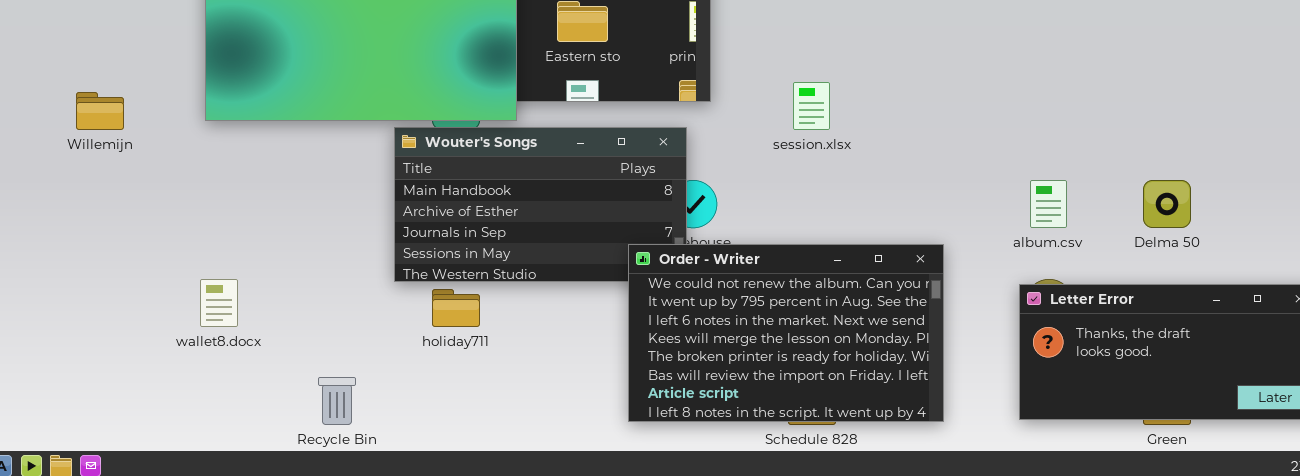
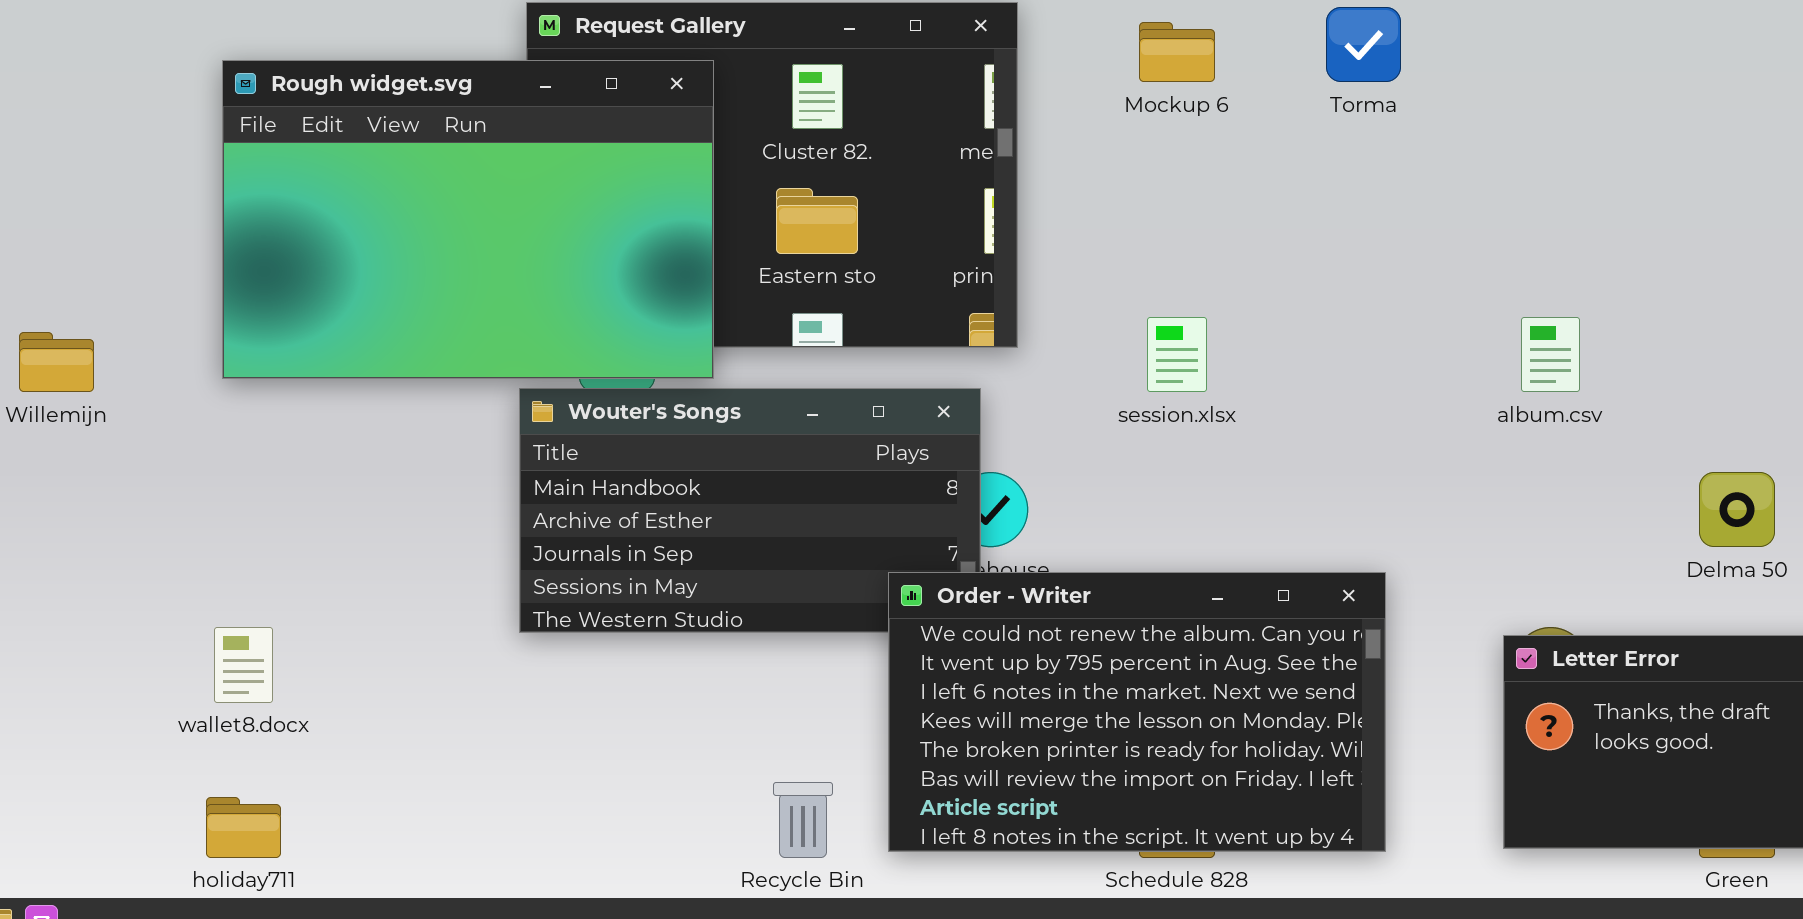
album.csv: [1030,180,1067,228] -> [1521,317,1580,392], moved
holiday711: [432,289,480,327] -> [206,797,281,858], moved
Recycle Bin: [318,377,356,425] -> [773,782,833,858], moved

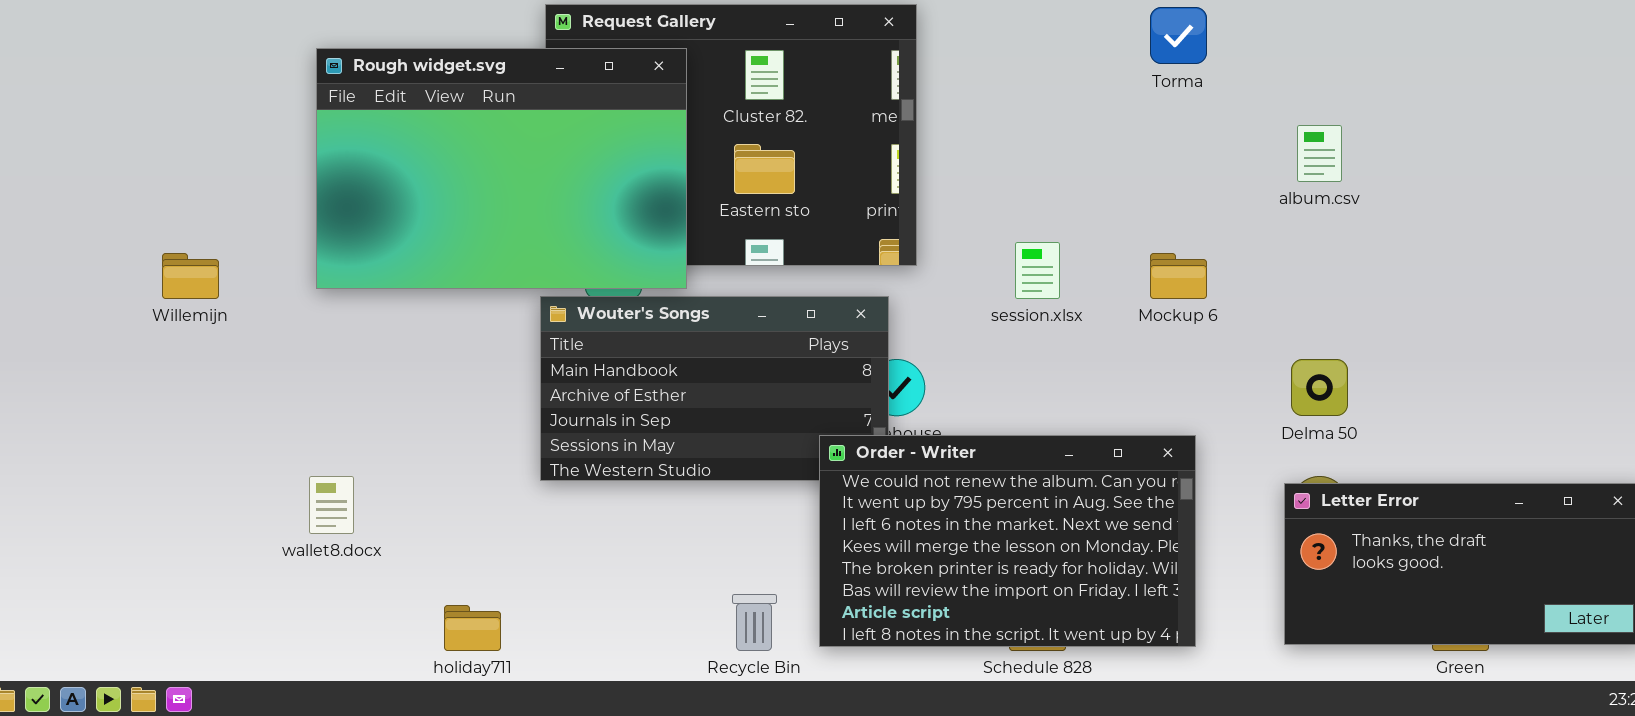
Mockup 6: [1139,22,1215,82] -> [1150,253,1207,299], moved
album.csv: [1521,317,1580,392] -> [1297,125,1342,182], moved
Delma 50: [1699,472,1775,547] -> [1291,359,1348,416], moved
holiday711: [206,797,281,858] -> [444,605,501,651], moved

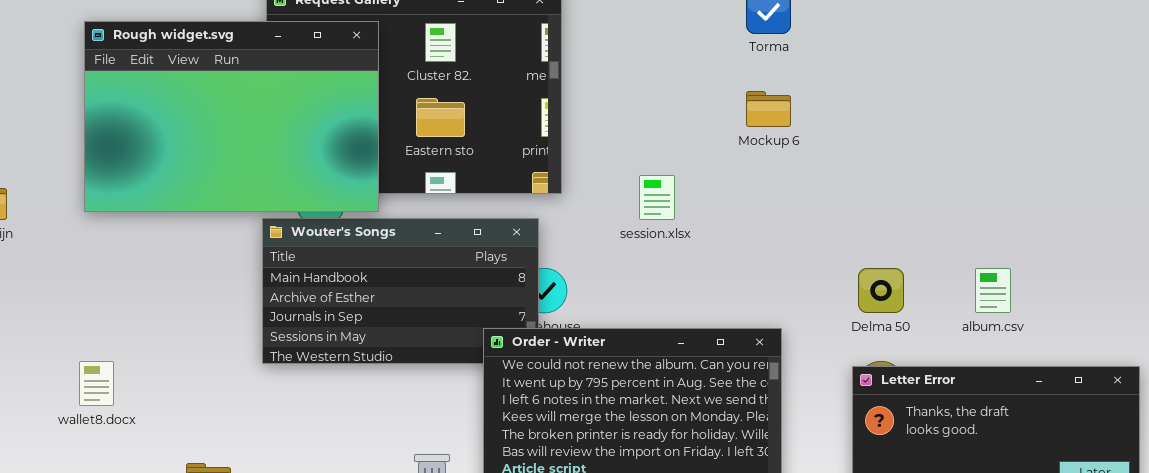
album.csv: [1297,125,1342,182] -> [975,268,1011,313], moved
Mockup 6: [1150,253,1207,299] -> [746,91,791,127], moved

